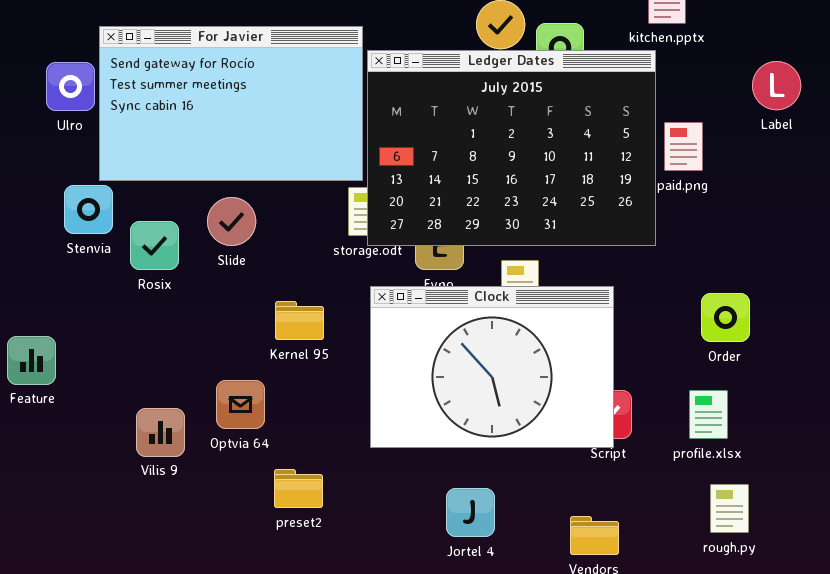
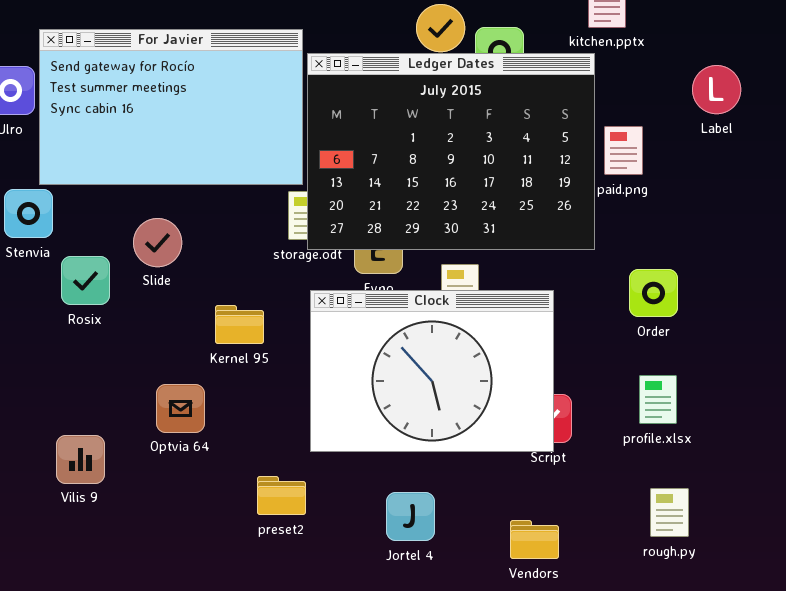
Slide: [207,197,256,246] -> [133,218,182,267], moved
Rosix: [130,221,179,270] -> [61,256,110,305], moved
Order: [701,293,750,342] -> [629,269,678,317], moved
profile.xlsx: [689,390,728,439] -> [639,375,677,424], moved
Vilis 9: [136,408,185,457] -> [56,435,105,484], moved
preset2: [274,469,323,508] -> [257,476,306,515], moved

